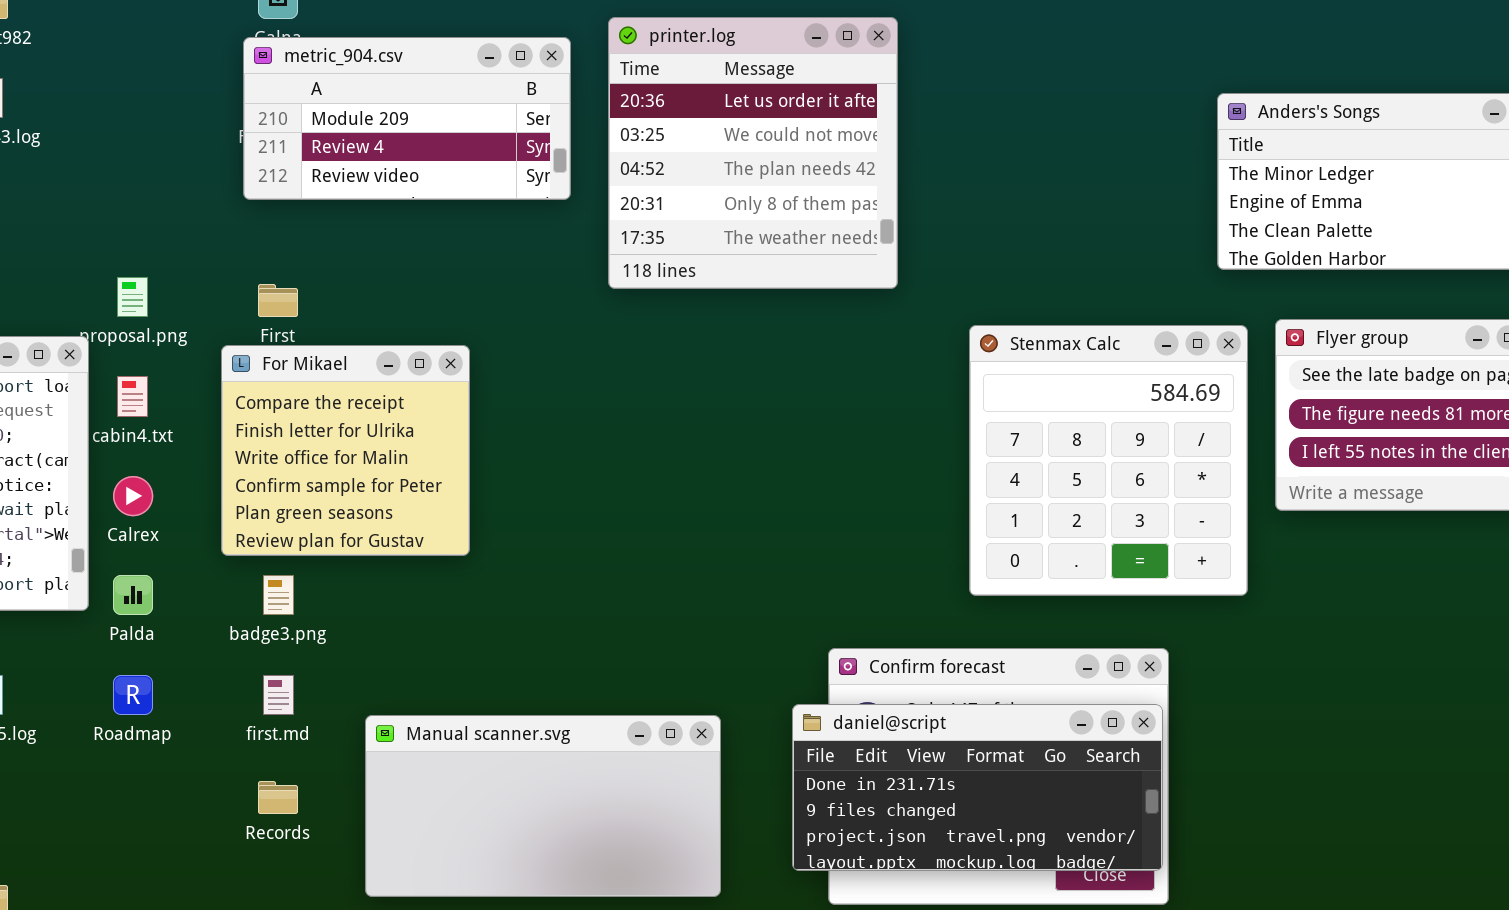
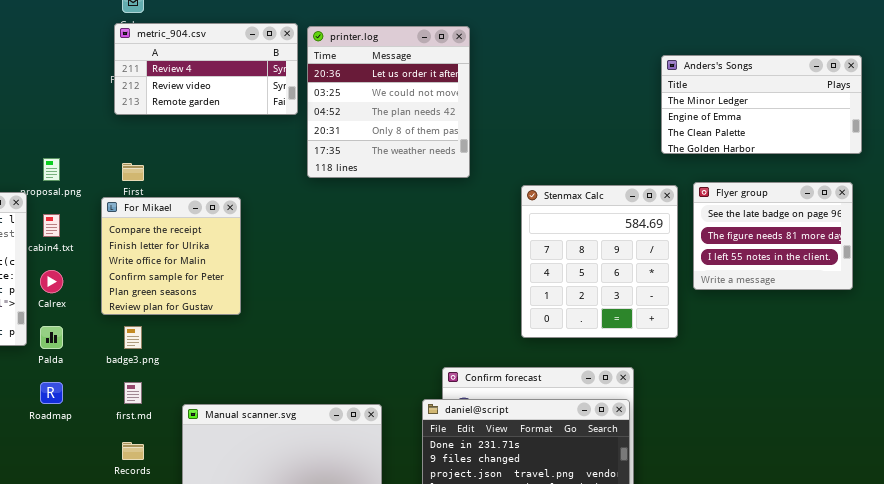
printer.log: [608,17,898,289] -> [307,26,470,178], moved
metric_904.csv: [243,37,571,200] -> [114,23,298,115], scrolled down 1 row

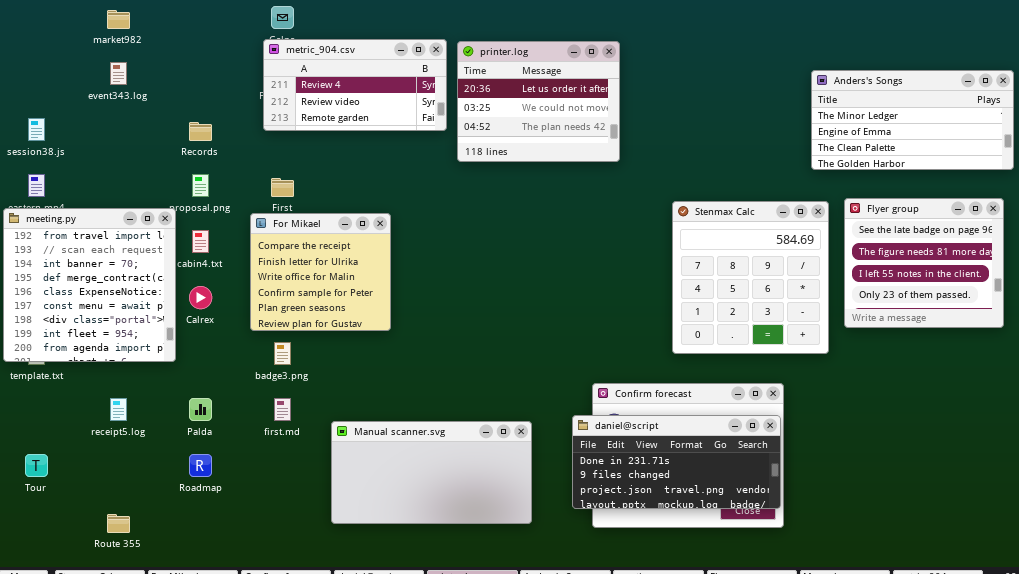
printer.log: [307,26,470,178] -> [457,41,620,162], resized
Flyer group: [693,182,853,290] -> [844,198,1004,328], resized
Palda: [40,326,63,349] -> [189,398,212,421], moved
Roadmap: [40,382,63,404] -> [189,454,212,477], moved
Records: [122,442,144,460] -> [189,122,212,141], moved

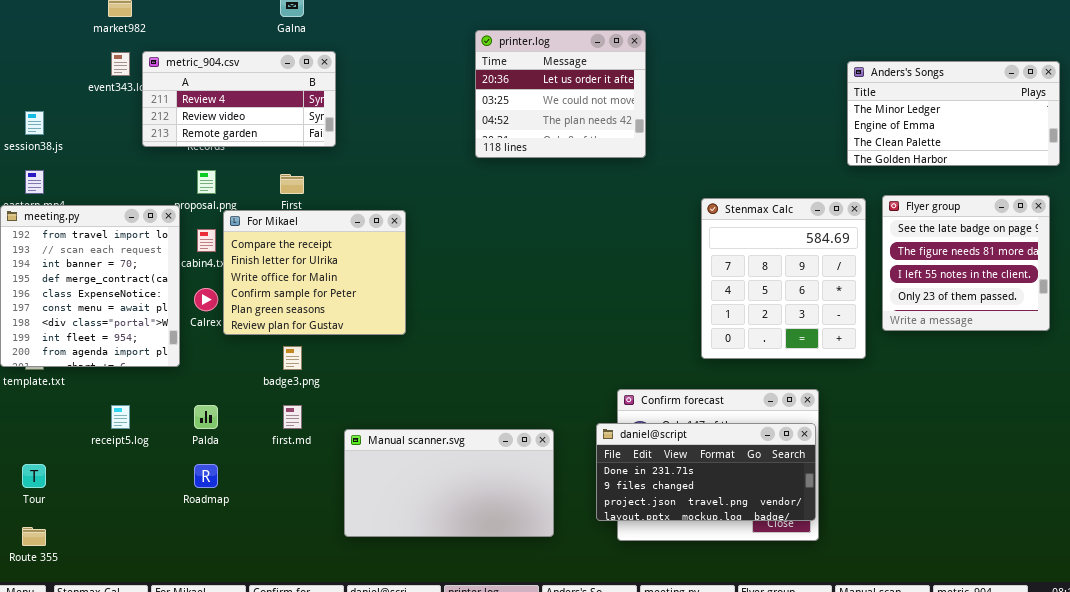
metric_904.csv: [263,39,447,131] -> [142,51,336,147], moved
For Mikael: [250,213,391,331] -> [223,210,406,335], resized
Route 355: [107,514,130,533] -> [22,527,46,546], moved

